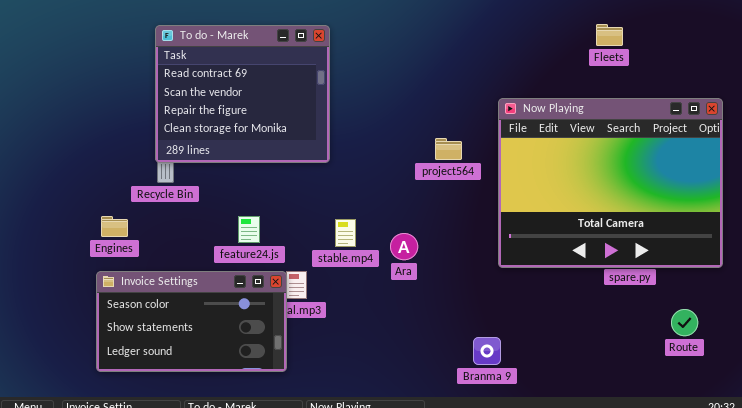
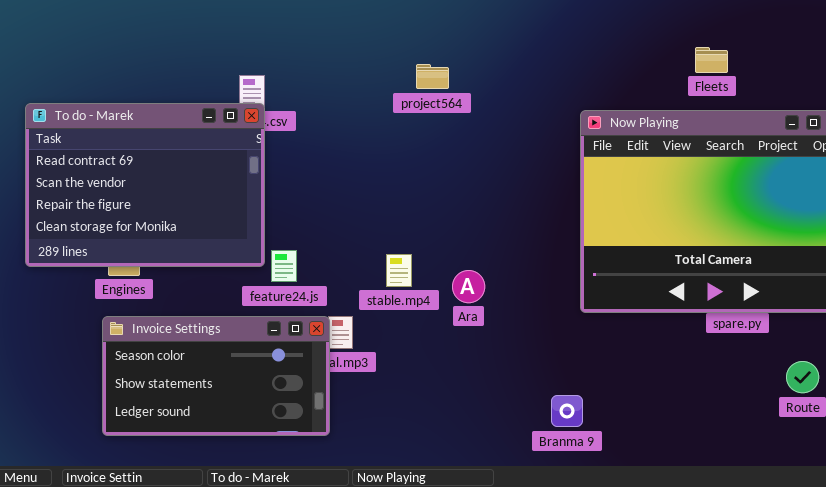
Fleets: [596,24,623,46] -> [695,47,728,73], moved
To do - Marek: [155,25,330,163] -> [25,103,265,267], moved, resized
project564: [435,138,462,160] -> [416,64,449,89], moved

